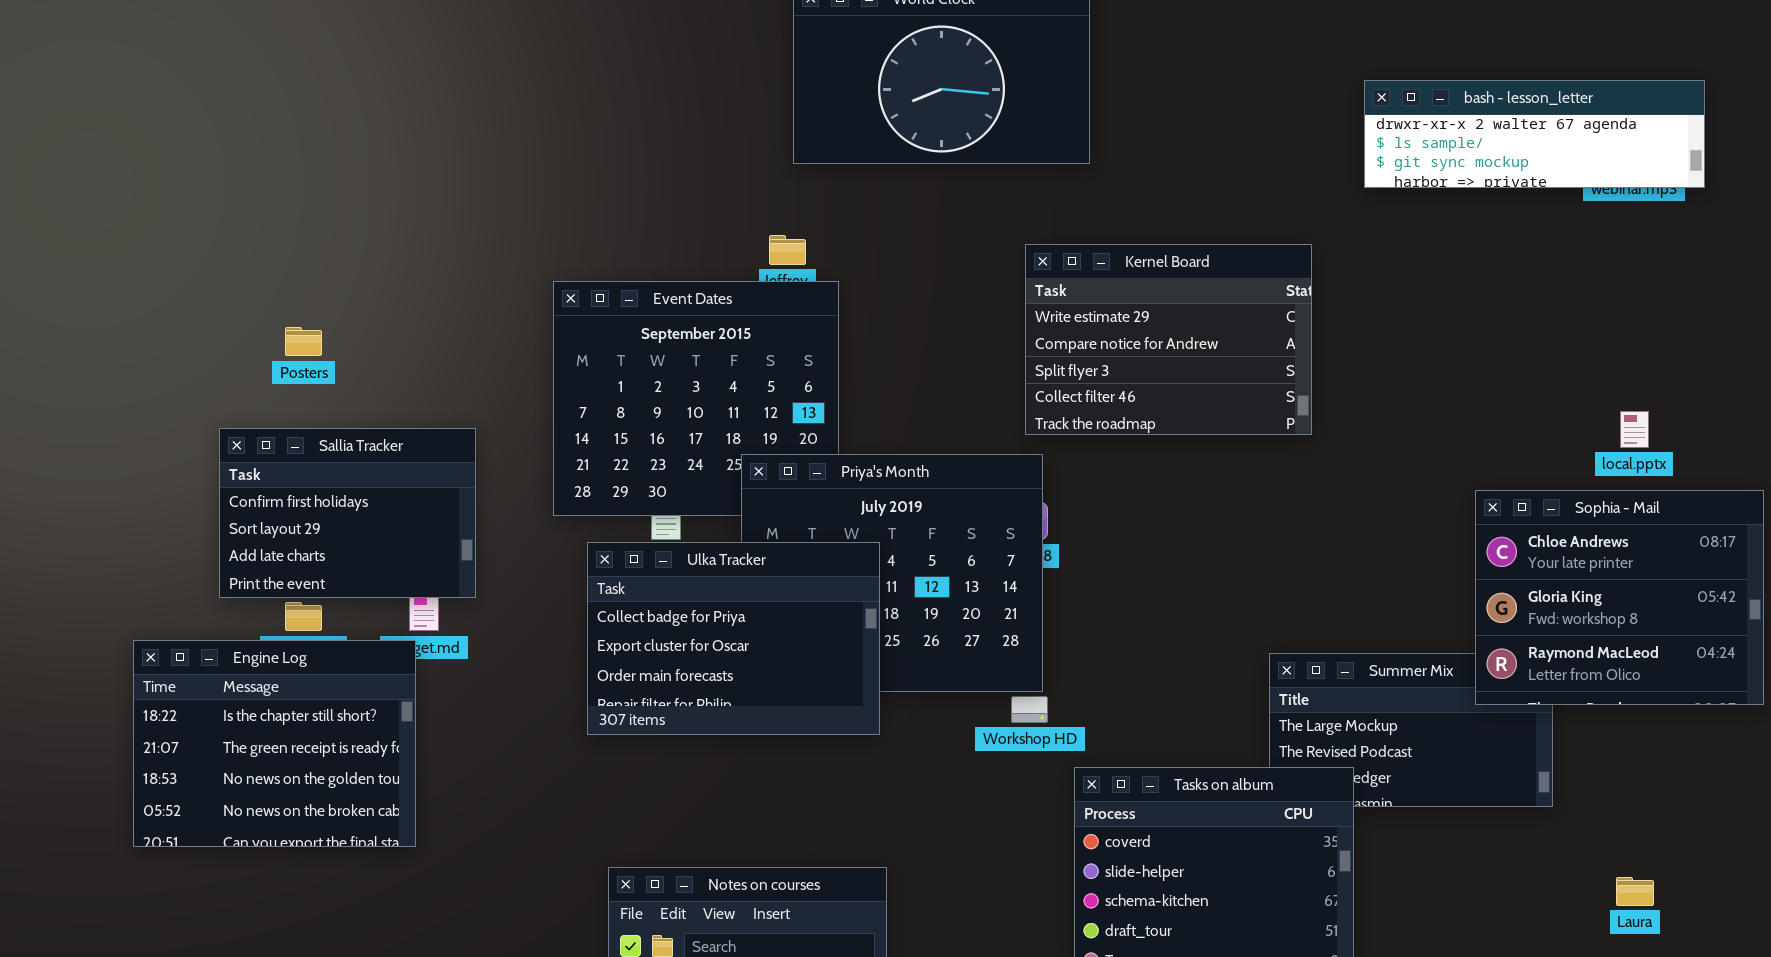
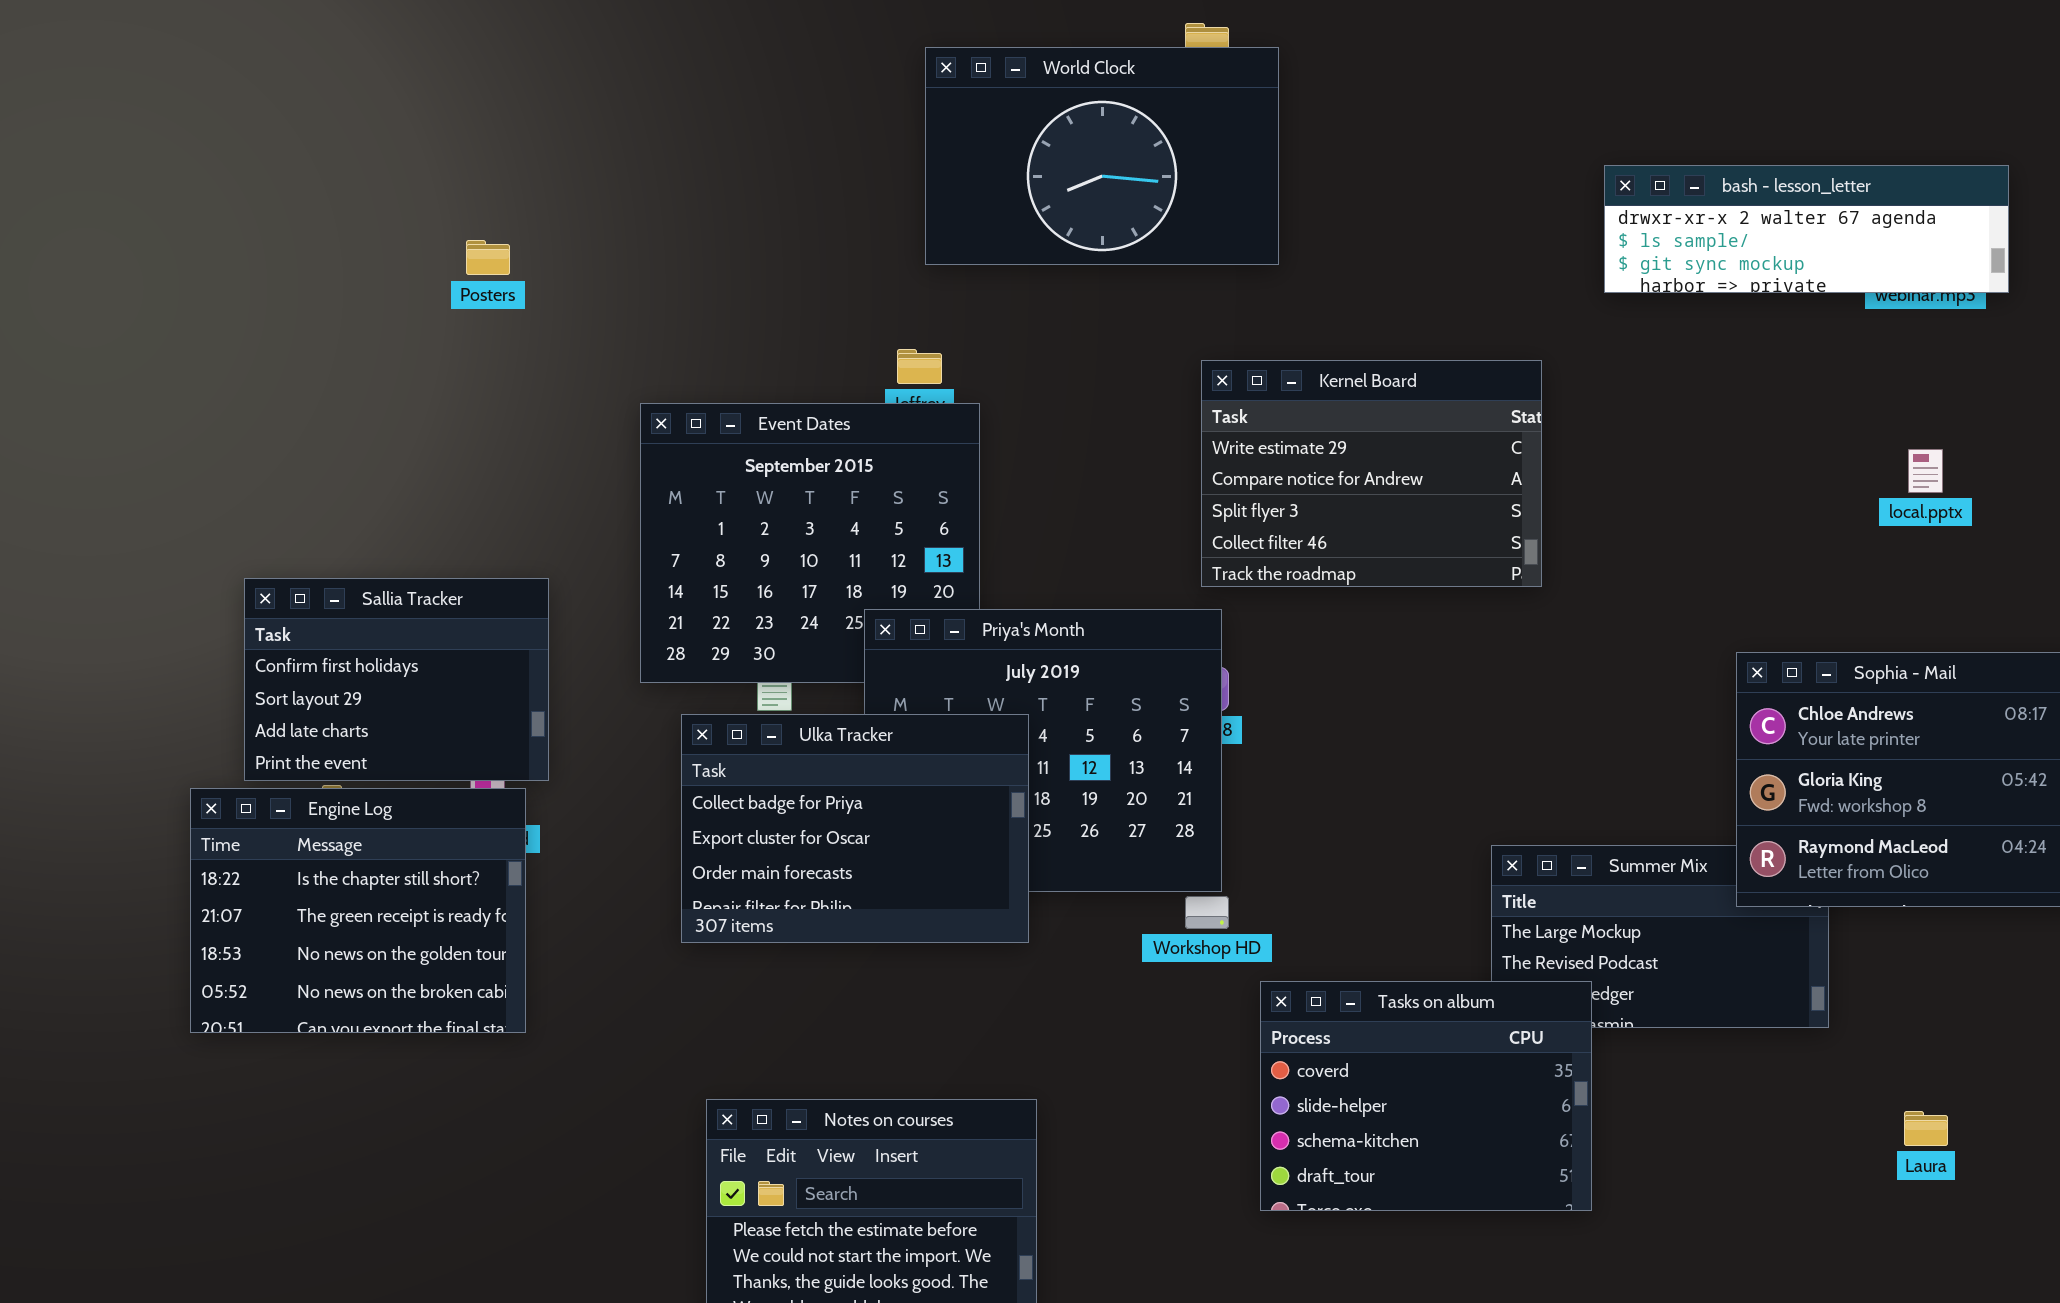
Posters: [285,327,322,356] -> [466,240,510,275], moved
local.pptx: [1620,411,1649,448] -> [1908,449,1943,493], moved
Engine Log: [133,640,416,847] -> [190,788,526,1033], moved

